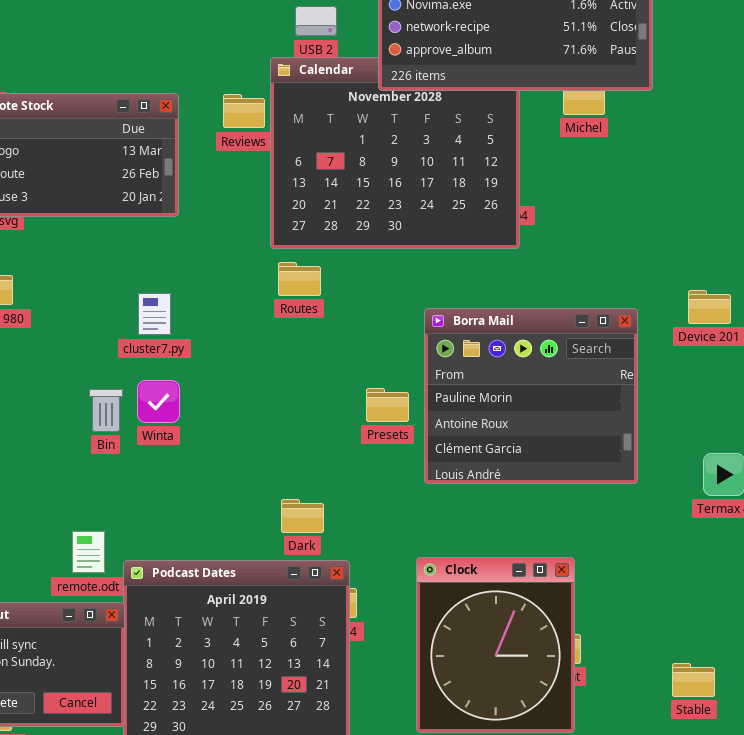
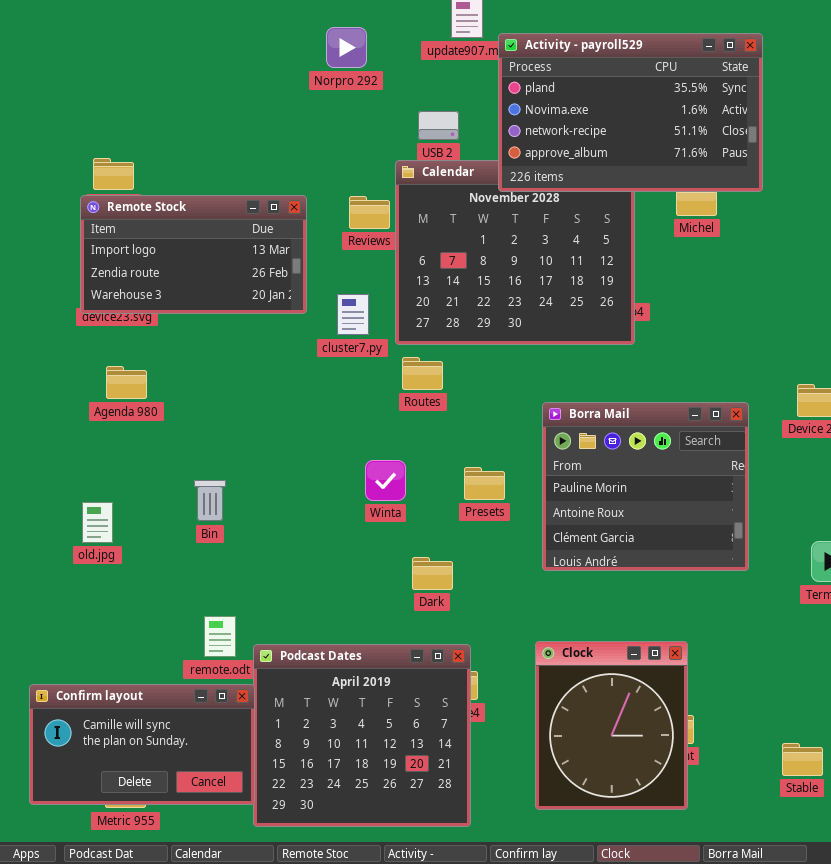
cluster7.py: [138,293,171,335] -> [337,294,369,335], moved
Winta: [137,380,180,423] -> [365,460,406,501], moved
Presets: [366,388,409,422] -> [464,467,505,500], moved
Bin: [89,389,123,432] -> [194,480,226,521], moved
Dark: [281,499,324,533] -> [412,557,453,590], moved

